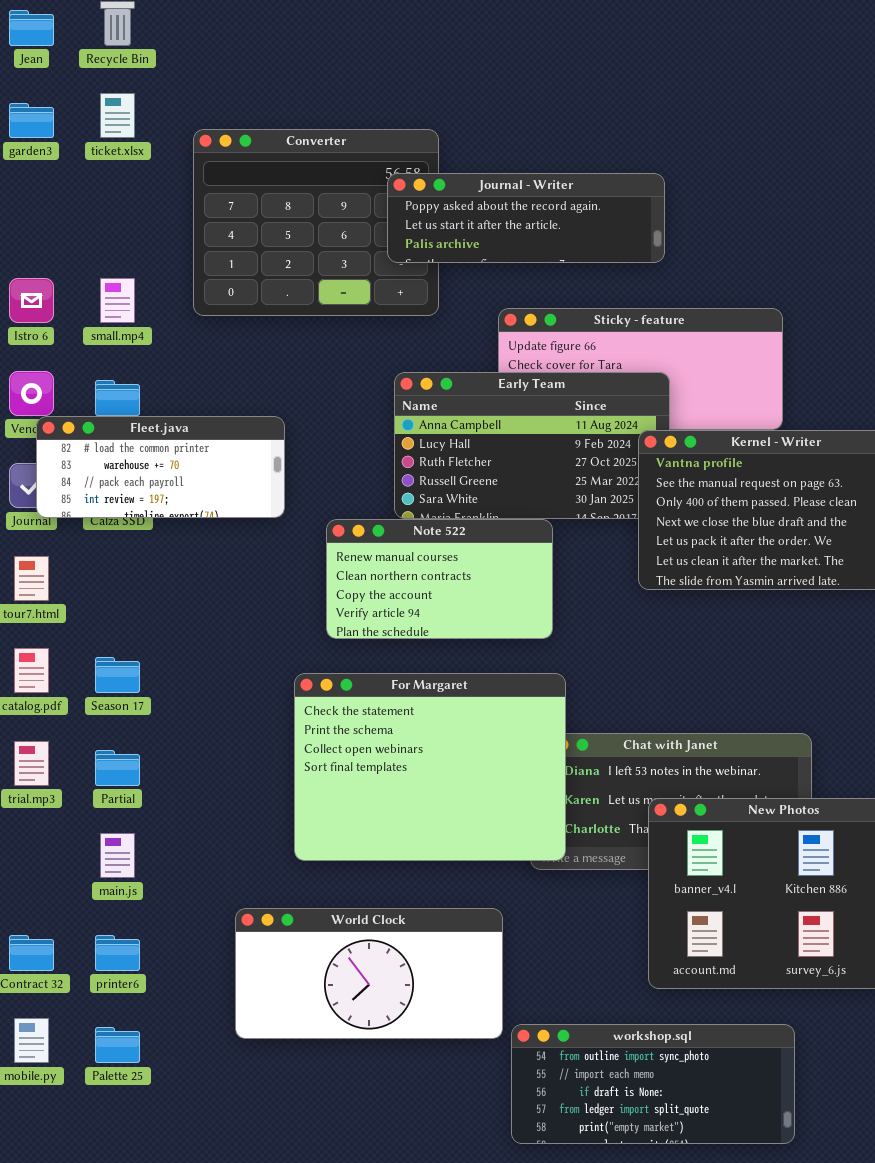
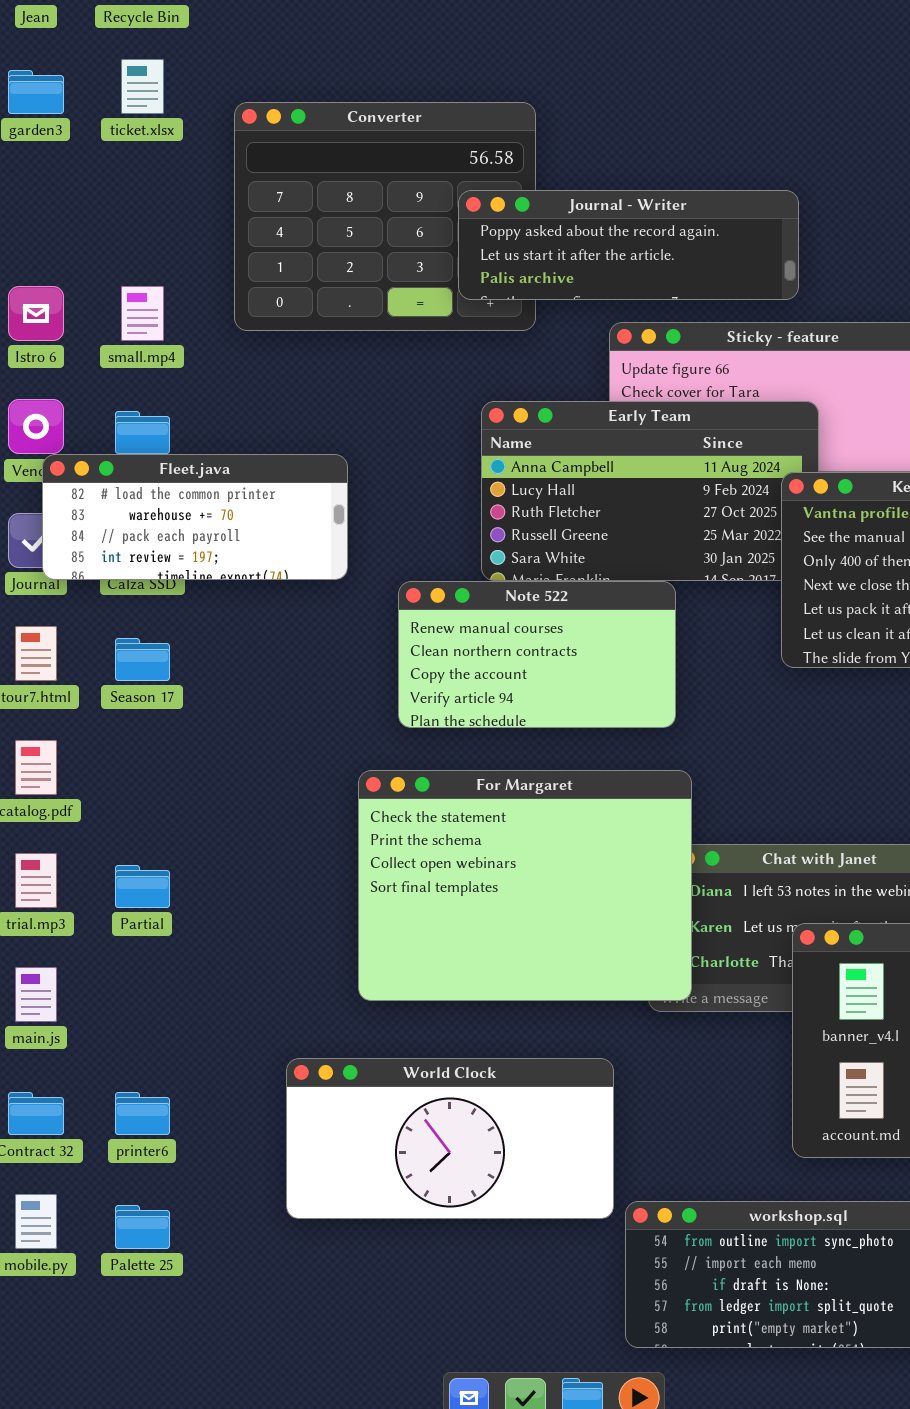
Journal - Writer: [387,173,665,263] -> [458,190,799,300], moved
Season 17: [95,657,140,693] -> [115,638,170,681], moved
main.js: [100,833,135,878] -> [15,967,57,1022], moved

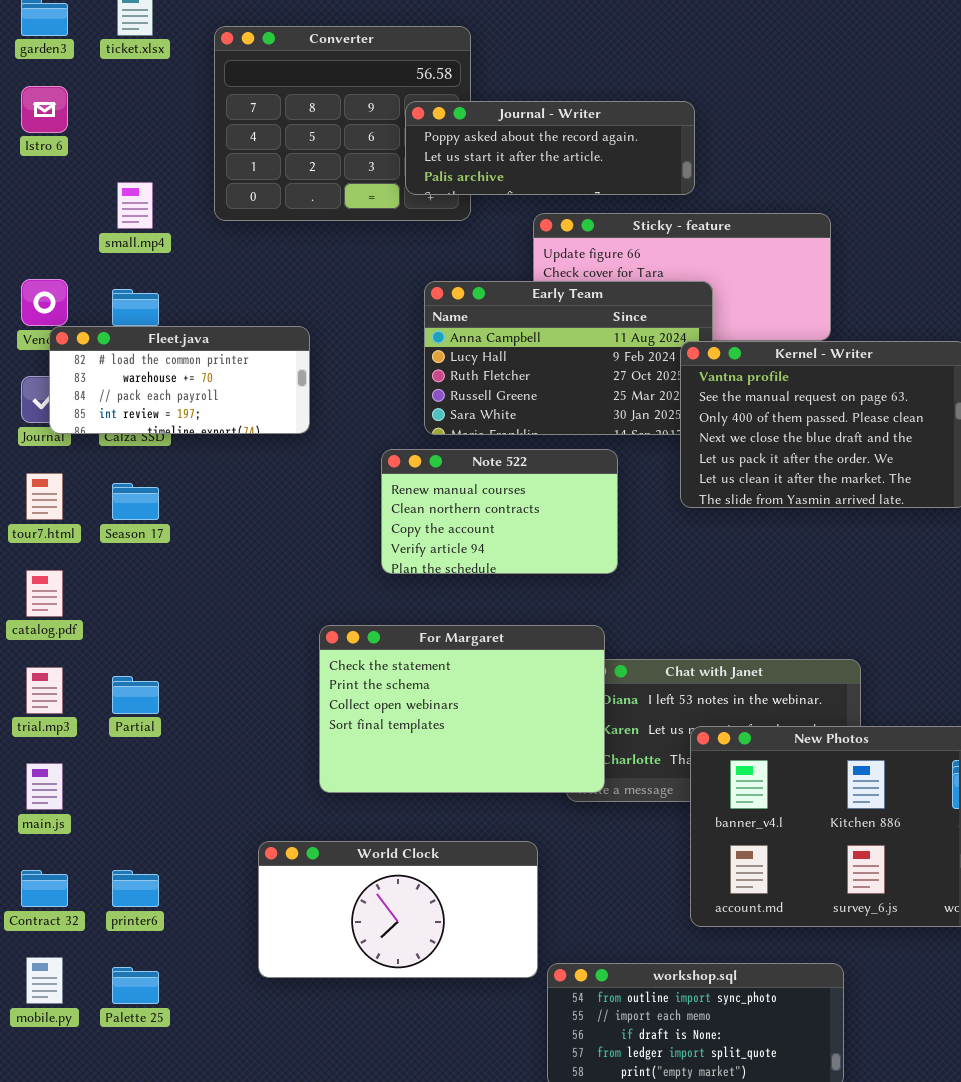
Istro 6: [8,286,64,341] -> [21,86,68,133], moved
Note 522: [398,581,676,728] -> [381,449,618,574], moved
For Margaret: [358,770,692,1001] -> [319,625,605,793], resized

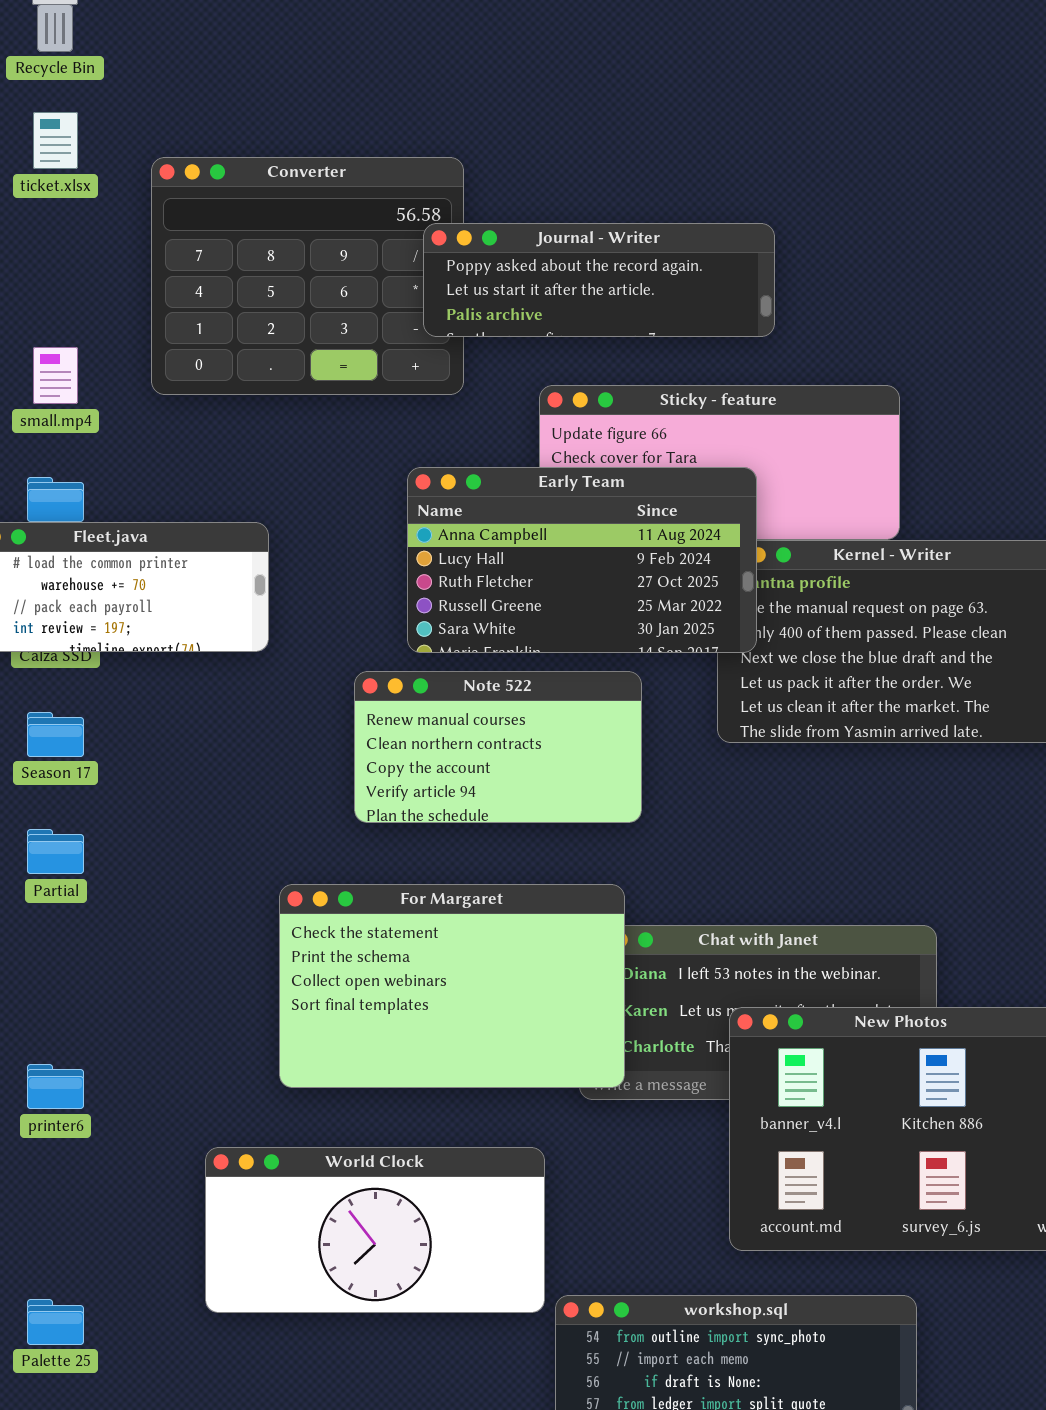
Journal - Writer: [405,101,695,195] -> [423,223,775,337], moved
Early Team: [424,281,713,435] -> [407,467,757,653], raised
Partial: [112,676,159,714] -> [27,829,84,874], moved
printer6: [112,870,159,907] -> [27,1064,84,1109], moved

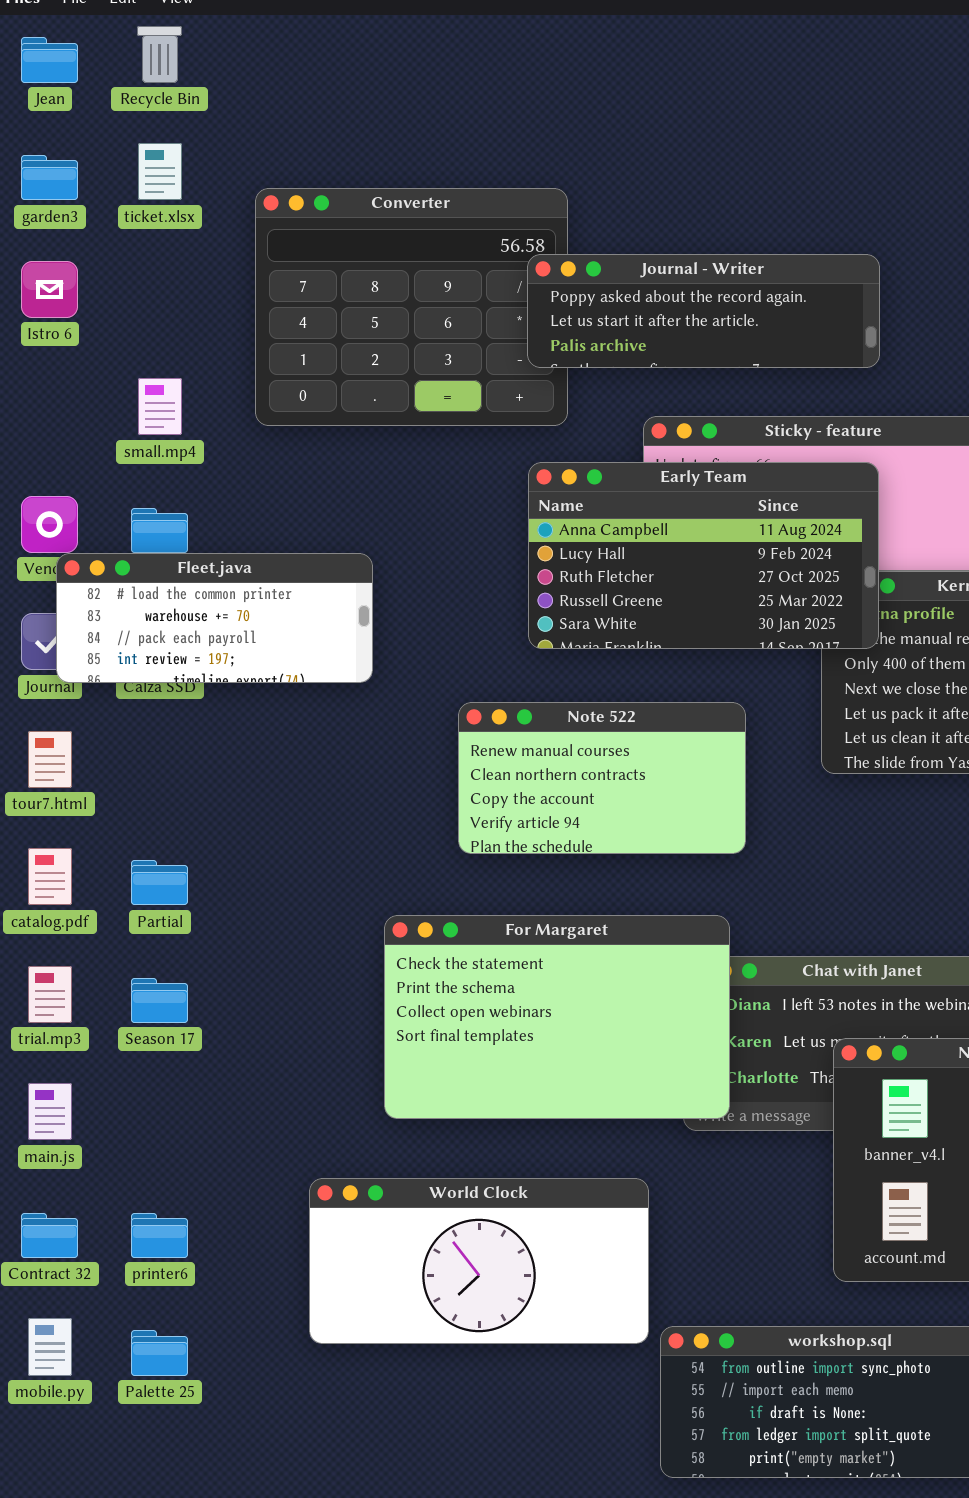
Early Team: [407,467,757,653] -> [528,462,879,649], moved
Season 17: [27,712,84,757] -> [131,978,188,1023], moved
printer6: [27,1064,84,1109] -> [131,1213,188,1258], moved

